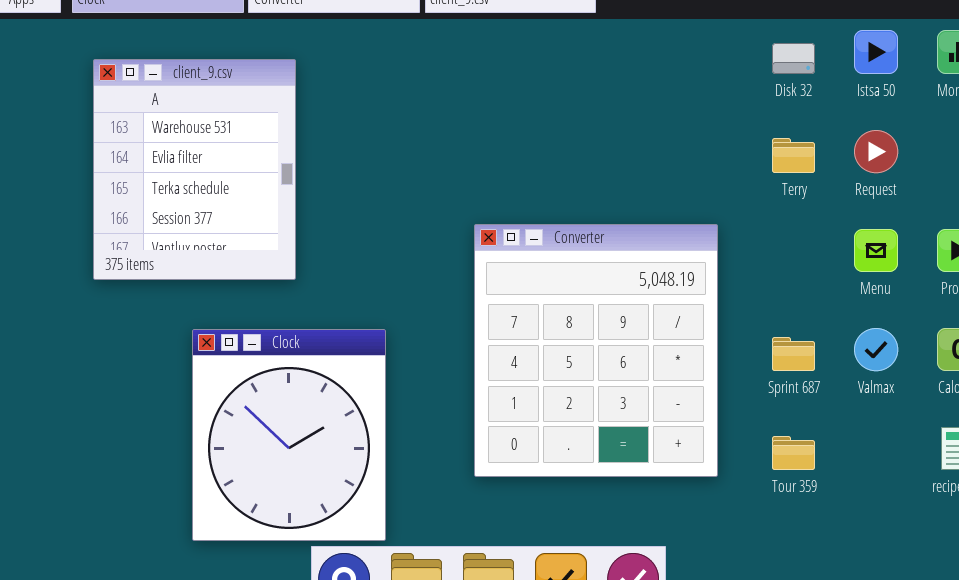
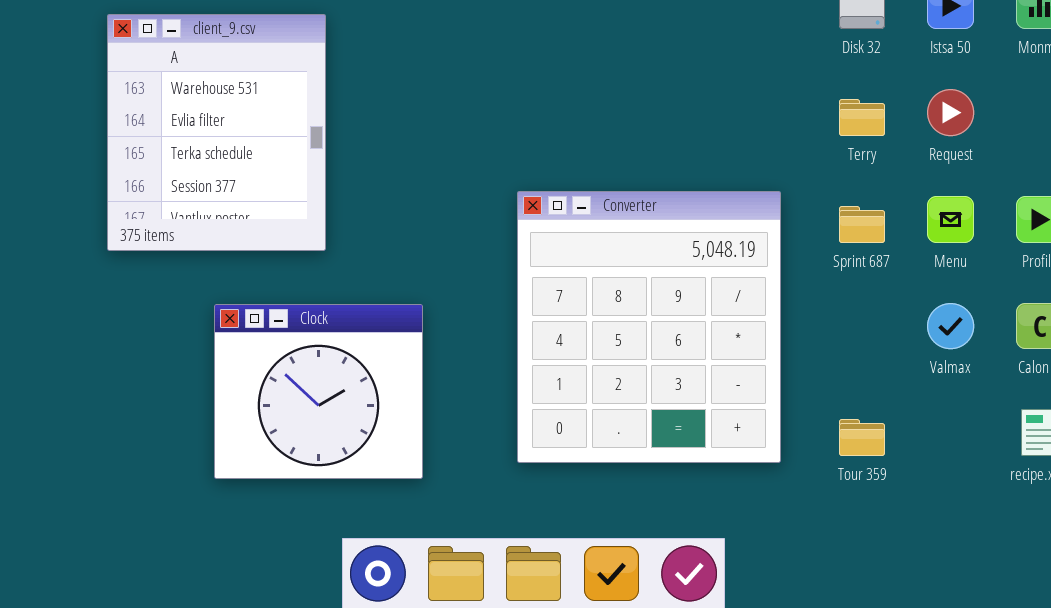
Clock: [192,329,386,541] -> [214,304,423,479], resized
Sprint 687: [772,337,815,371] -> [839,206,885,243], moved

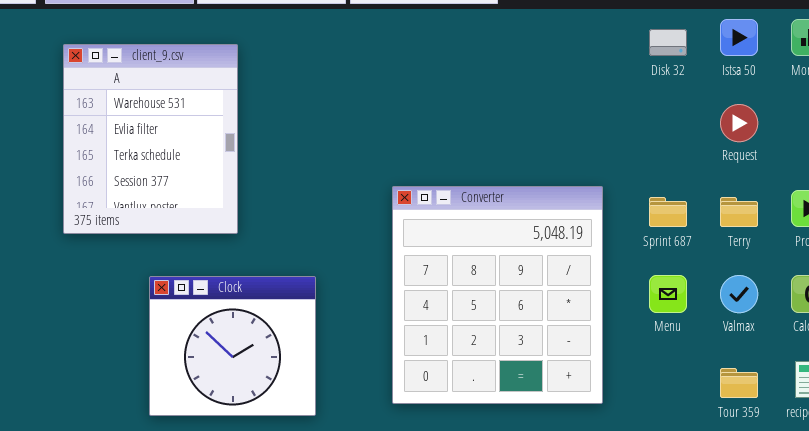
Terry: [839,99,885,136] -> [720,197,758,227], moved
Menu: [927,196,974,243] -> [649,275,687,313], moved
Tour 359: [839,419,885,456] -> [720,368,758,398], moved

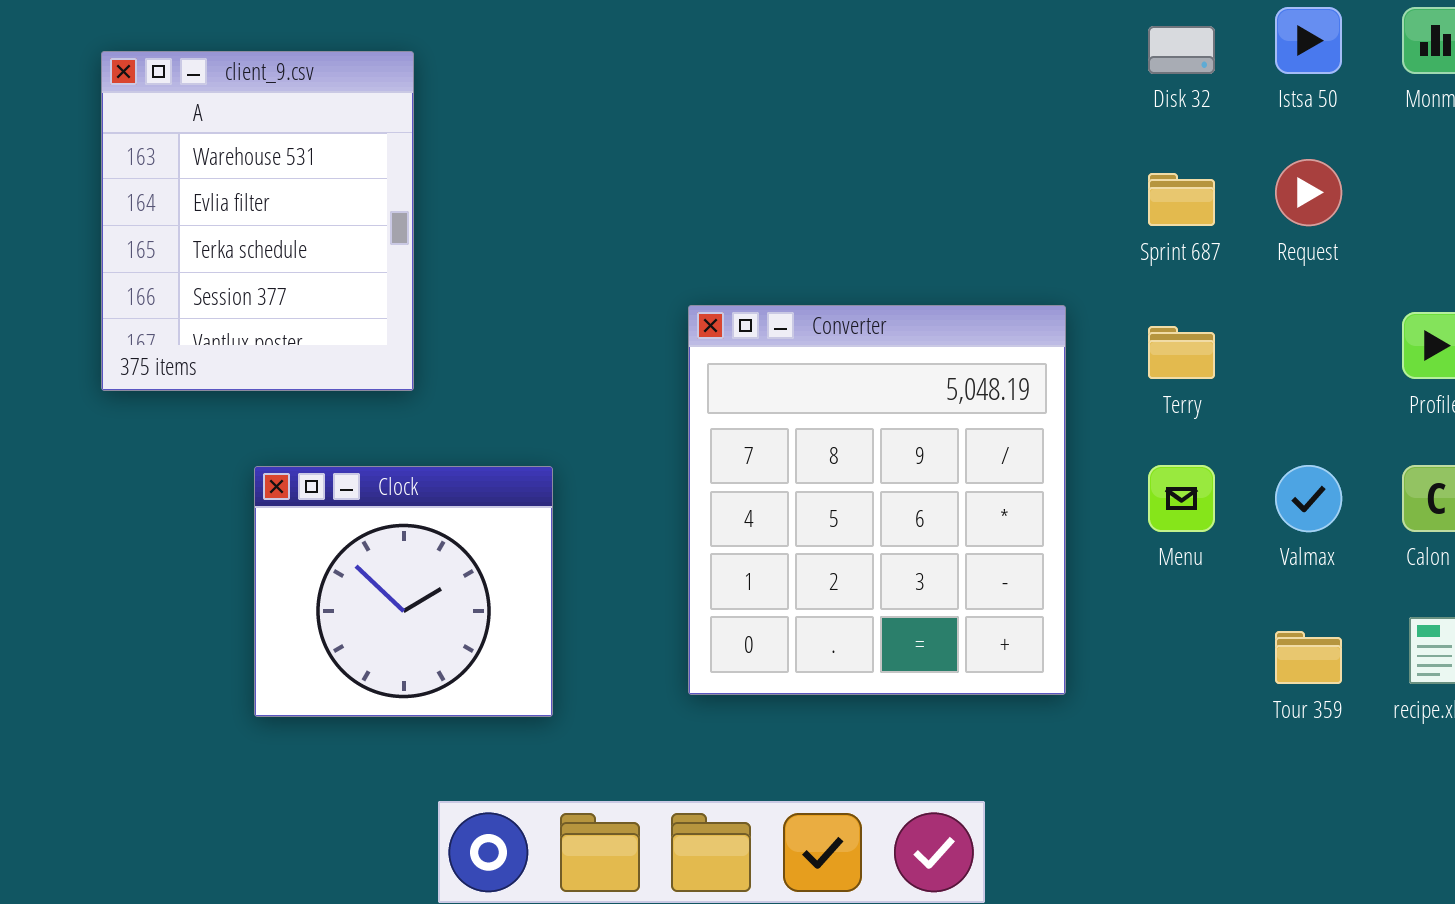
Sprint 687: [649,197,687,227] -> [1148,173,1215,226], moved
Terry: [720,197,758,227] -> [1148,326,1215,379], moved

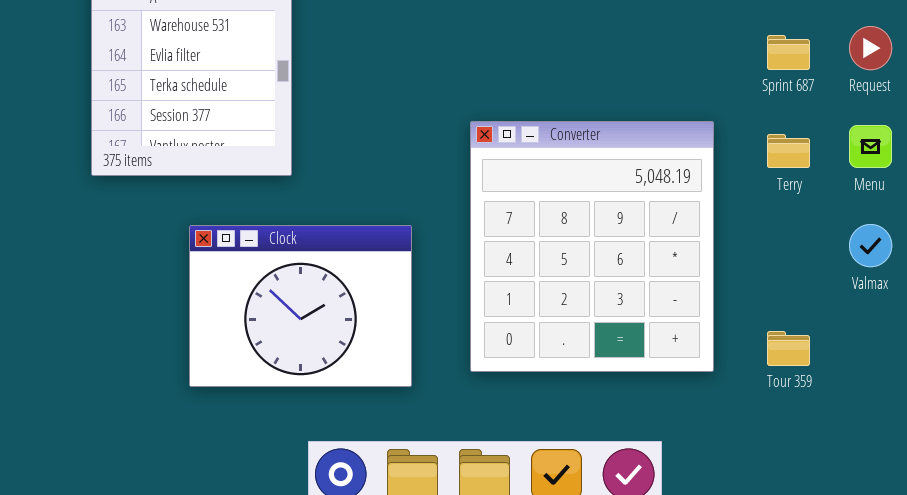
Menu: [1148,465,1215,532] -> [849,125,892,168], moved
Clock: [254,466,553,717] -> [189,225,412,387], resized
Tour 359: [1275,631,1342,684] -> [767,331,810,366], moved

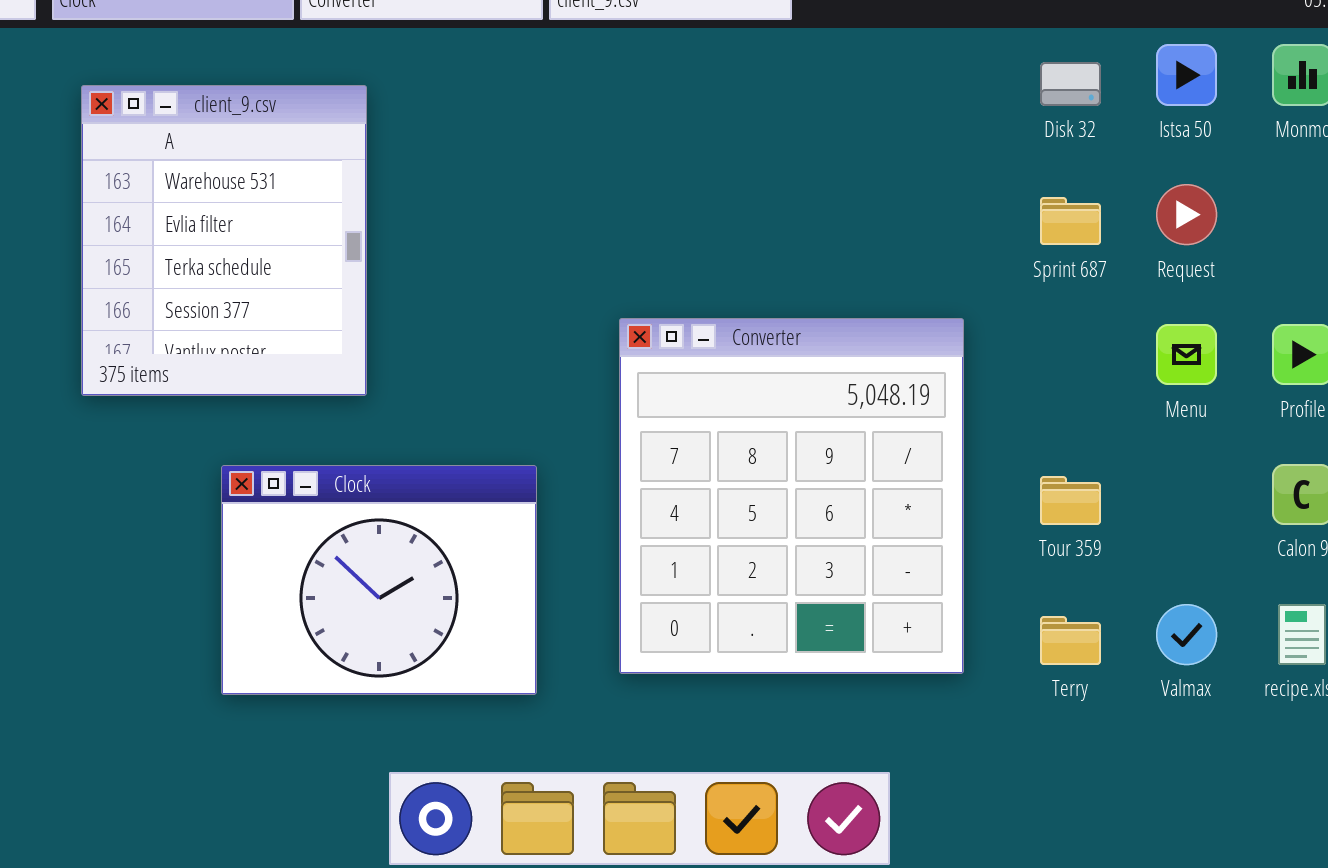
Terry: [767,134,810,168] -> [1040,616,1101,665], moved
Valmax: [849,224,892,267] -> [1156,604,1217,665], moved
Tour 359: [767,331,810,366] -> [1040,476,1101,525], moved

